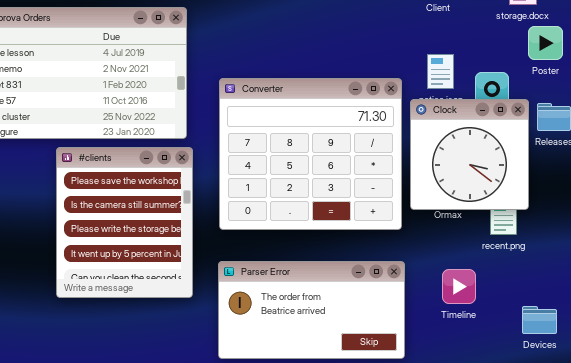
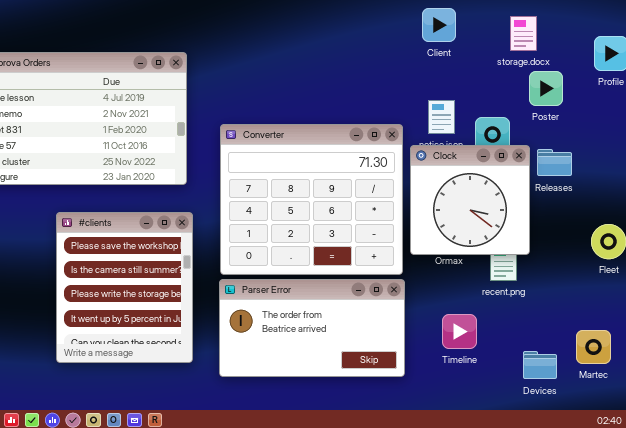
#clients: [56,147,193,298] -> [56,212,193,363], moved
Parser Error: [218,261,405,359] -> [219,279,405,377], moved

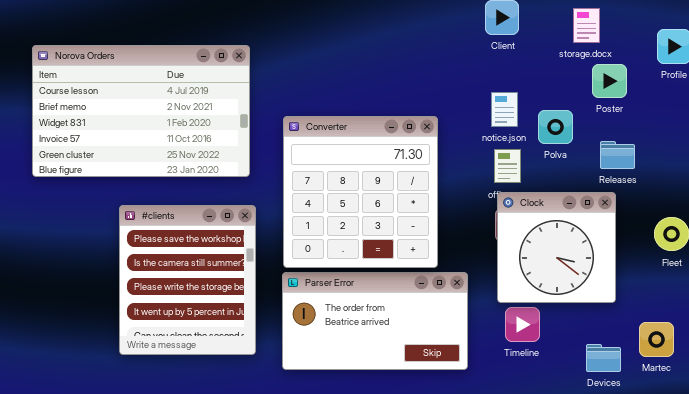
Converter: [220,124,403,275] -> [283,116,438,268], resized
Clock: [410,145,530,255] -> [497,192,616,303], moved

